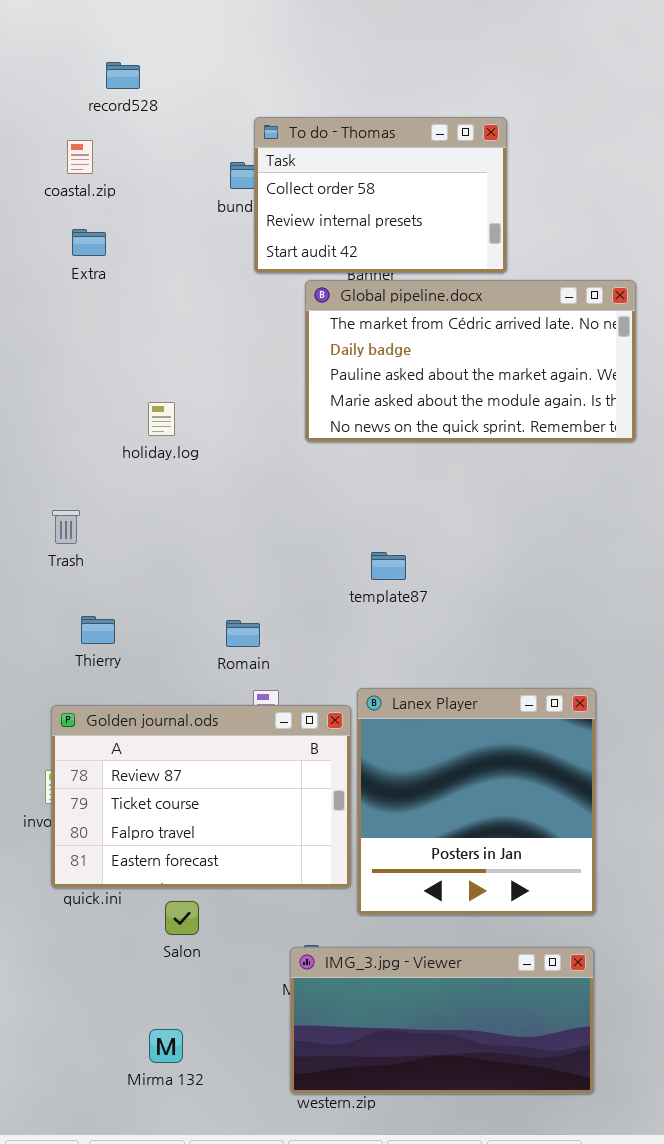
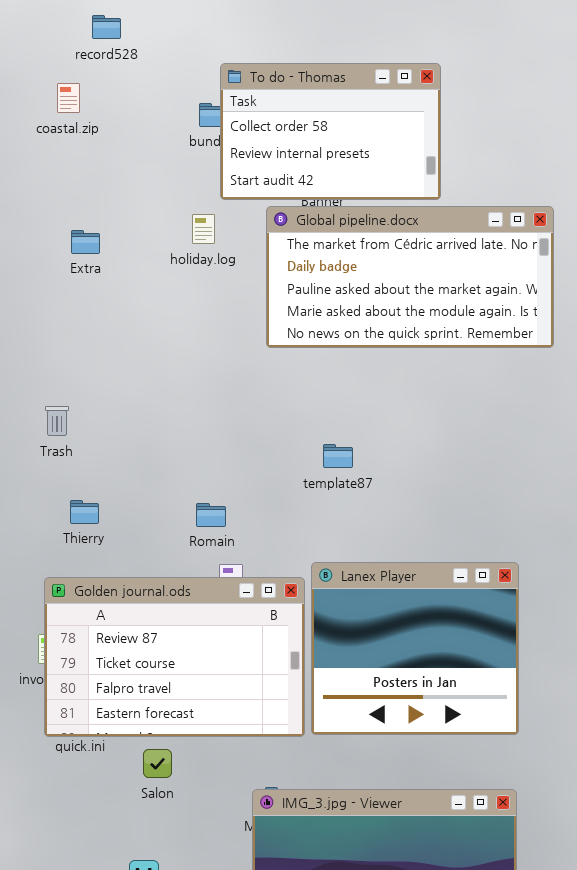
Extra: [72,229,106,256] -> [71,230,100,254], moved
holiday.log: [148,402,175,436] -> [192,214,215,244], moved
Lanex Player: [357,688,596,915] -> [311,562,519,735], resized

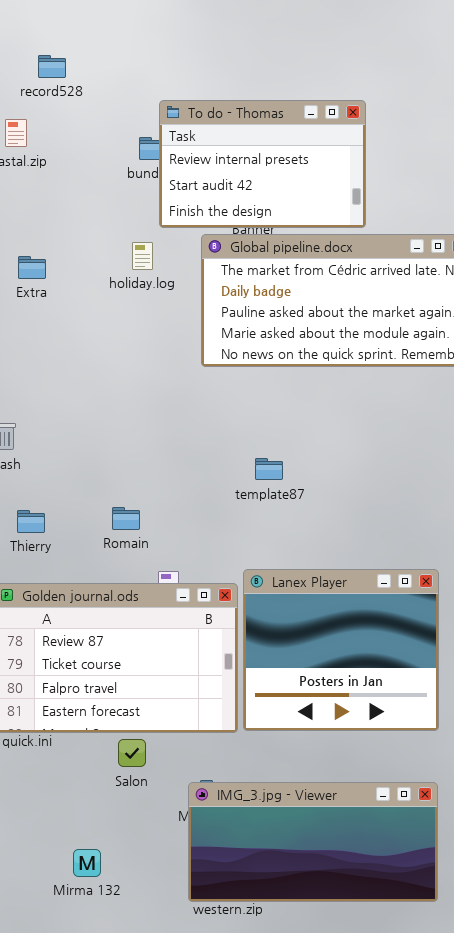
To do - Thomas: [220,63,441,200] -> [159,100,366,228], scrolled down 1 row
Romain: [196,503,226,527] -> [112,507,140,530], moved
Salon: [143,749,172,778] -> [118,739,146,767], moved

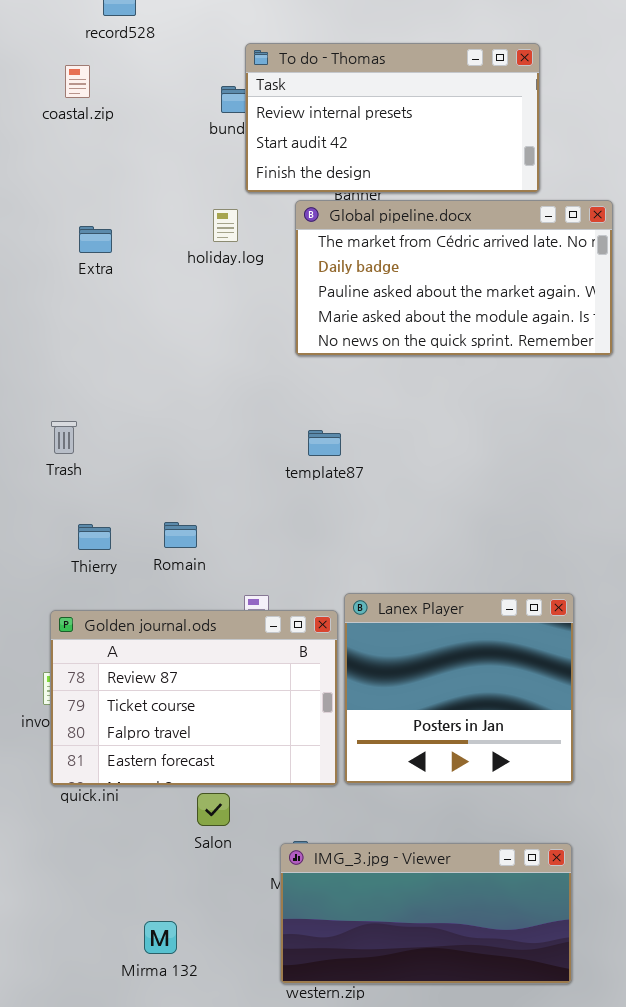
To do - Thomas: [159,100,366,228] -> [245,43,540,193], resized
template87: [255,458,283,480] -> [308,430,341,456], moved
Romain: [112,507,140,530] -> [164,522,197,548], moved

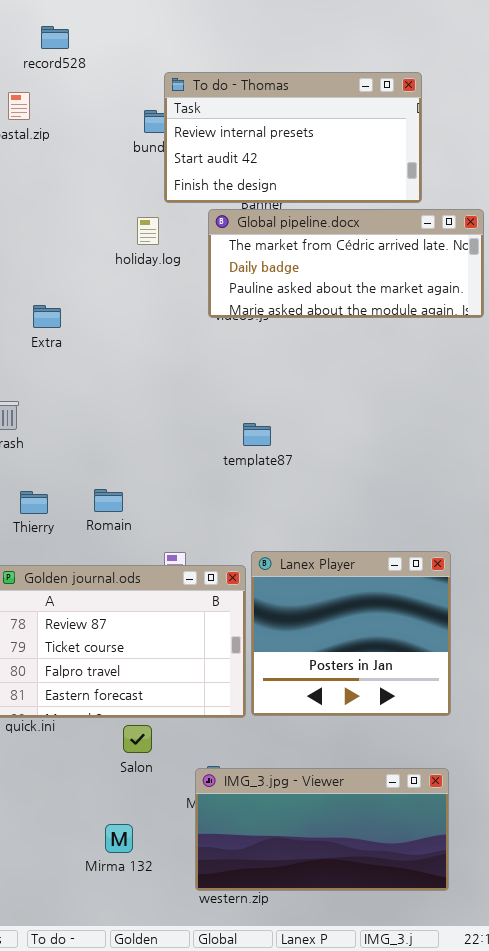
Global pipeline.docx: [295,200,613,356] -> [208,209,484,318], resized
Extra: [79,226,112,253] -> [33,305,61,328], moved
template87: [308,430,341,456] -> [243,423,271,446], moved
Mirma 132: [144,921,177,954] -> [105,824,133,853], moved

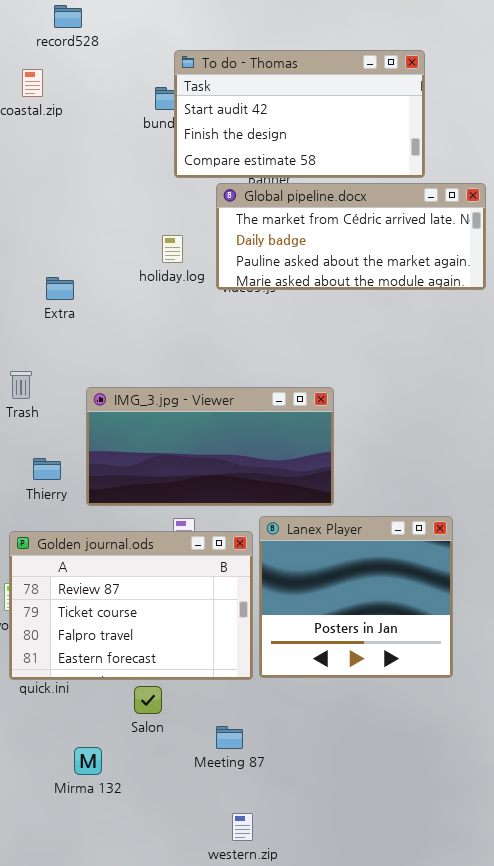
To do - Thomas: [164,72,422,203] -> [174,50,425,178], scrolled down 1 row
holiday.log: [137,217,159,245] -> [162,235,183,263], moved
IMG_3.jpg - Viewer: [195,768,449,891] -> [86,387,334,506], moved
Mirma 132: [105,824,133,853] -> [74,747,102,775], moved

